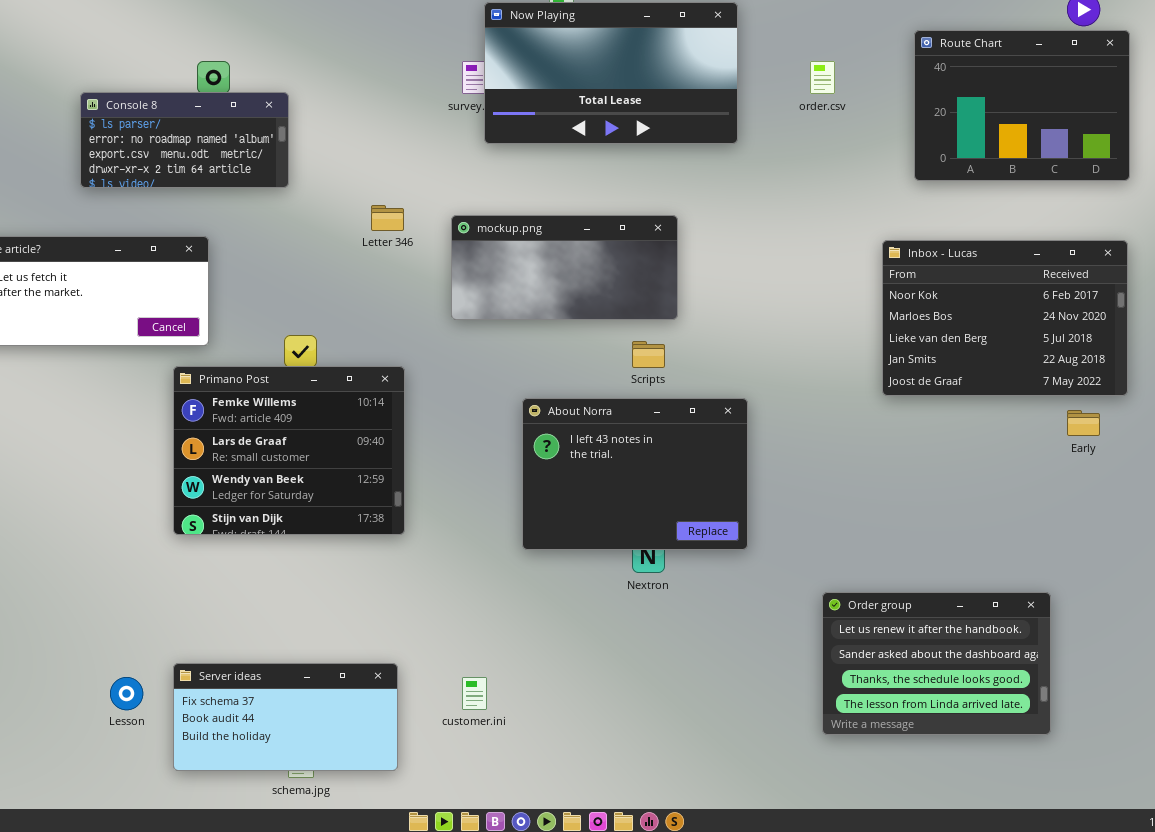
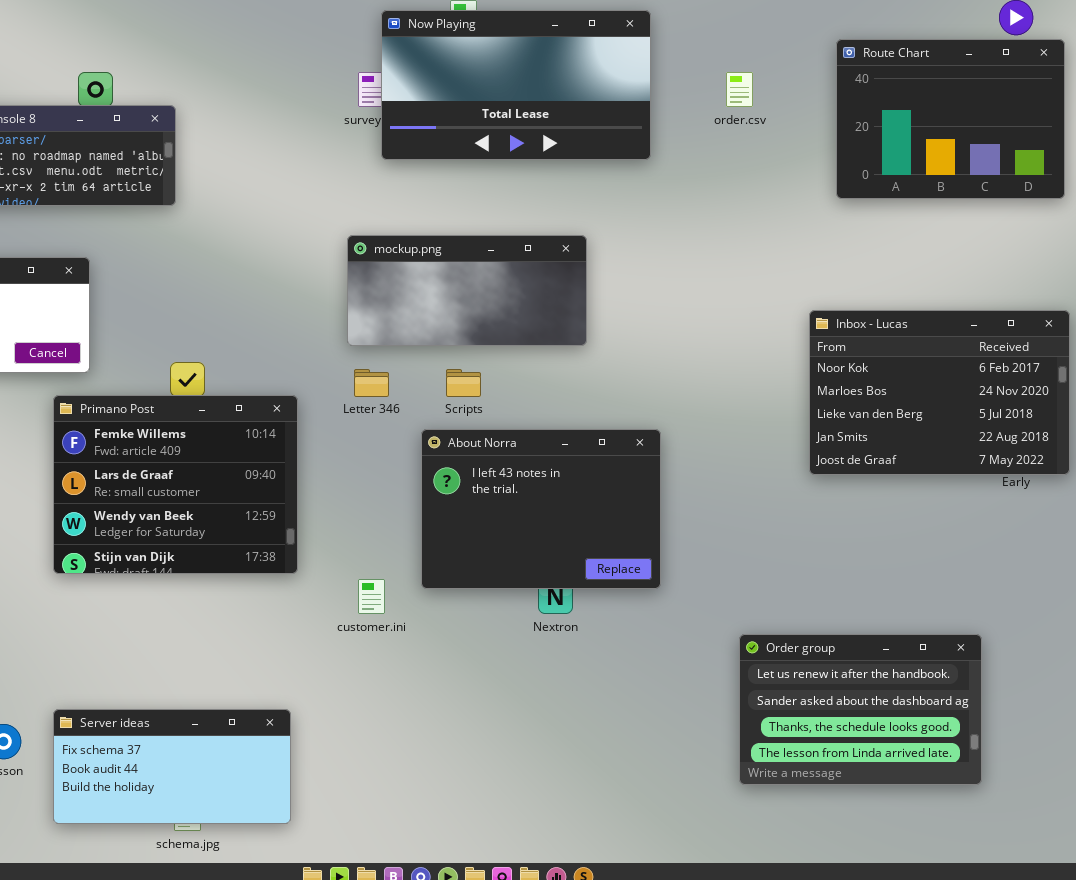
Letter 346: [371,205,404,231] -> [354,369,389,397], moved
Inbox - Lucas: [882,240,1128,396] -> [809,310,1070,475], moved
Scripts: [632,341,665,368] -> [446,369,481,397], moved
customer.ini: [462,677,487,710] -> [358,579,385,614], moved

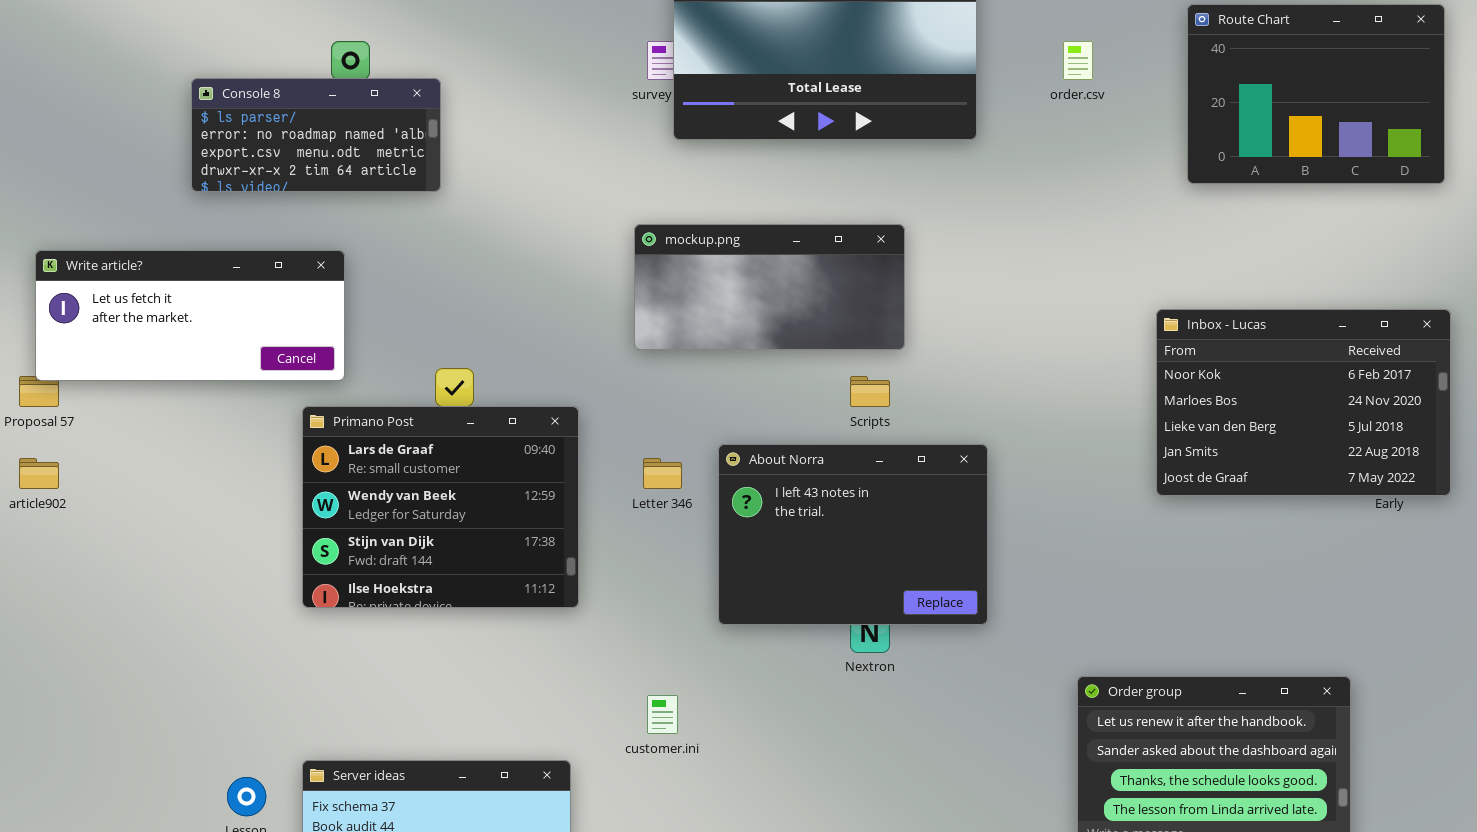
Letter 346: [354,369,389,397] -> [643,458,682,489], moved
Scripts: [446,369,481,397] -> [850,376,890,407], moved
Primano Post: [53,395,298,574] -> [302,406,579,608], scrolled down 1 row
customer.ini: [358,579,385,614] -> [647,695,678,734], moved

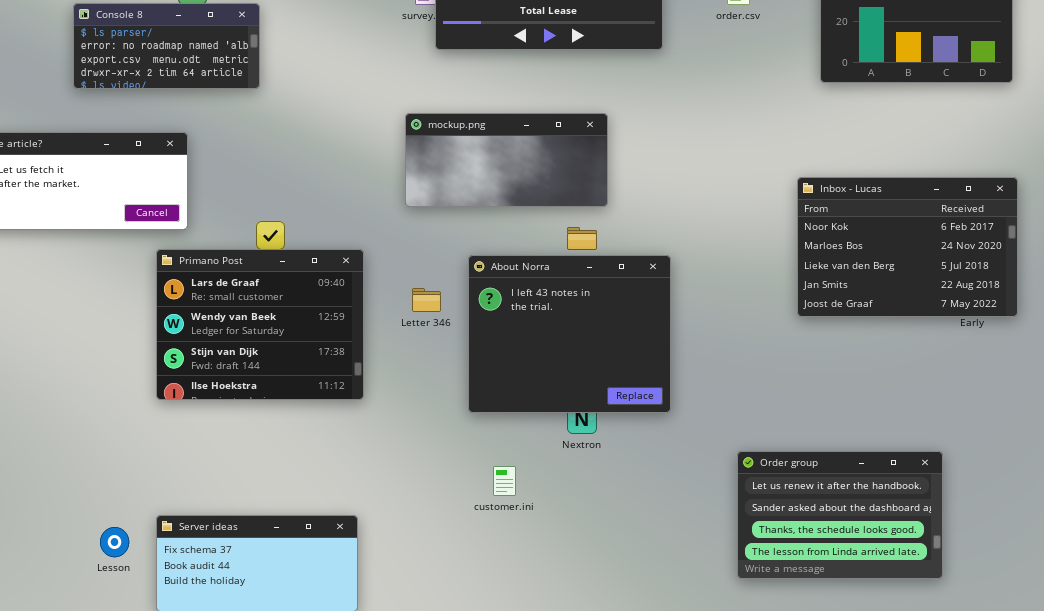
About Norra: [718,444,988,625] -> [468,255,671,413], resized
customer.ini: [647,695,678,734] -> [493,466,516,496], moved

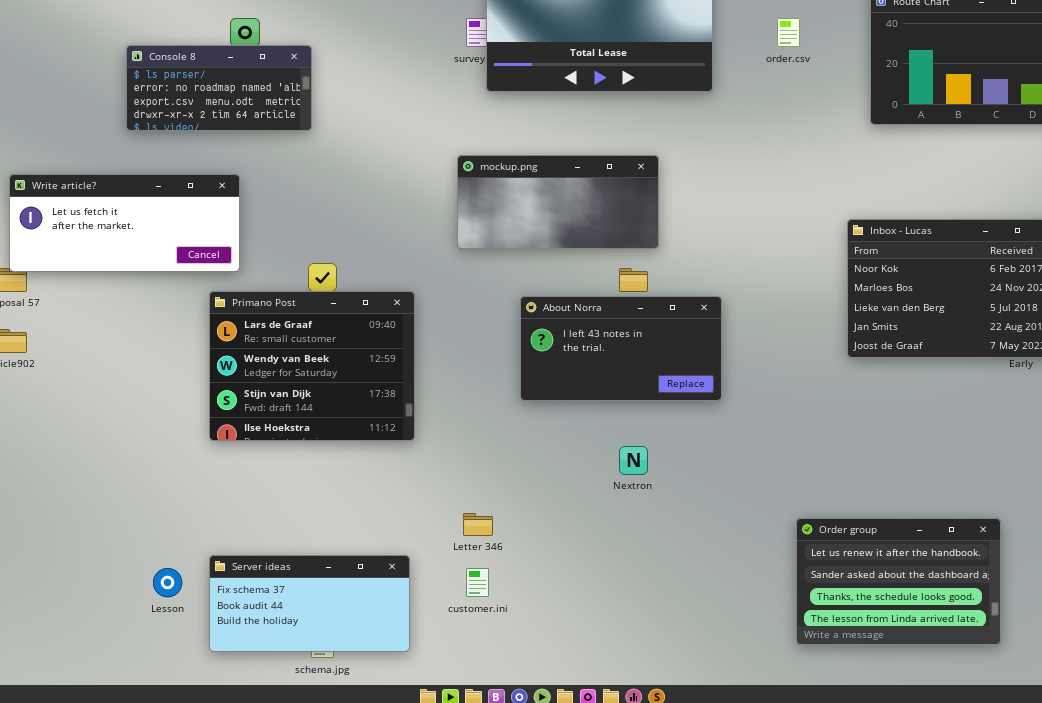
About Norra: [468,255,671,413] -> [520,296,722,401], resized
Letter 346: [412,288,441,312] -> [463,513,493,536], moved
Order group: [737,451,943,579] -> [796,518,1001,645], moved
customer.ini: [493,466,516,496] -> [466,568,489,597], moved

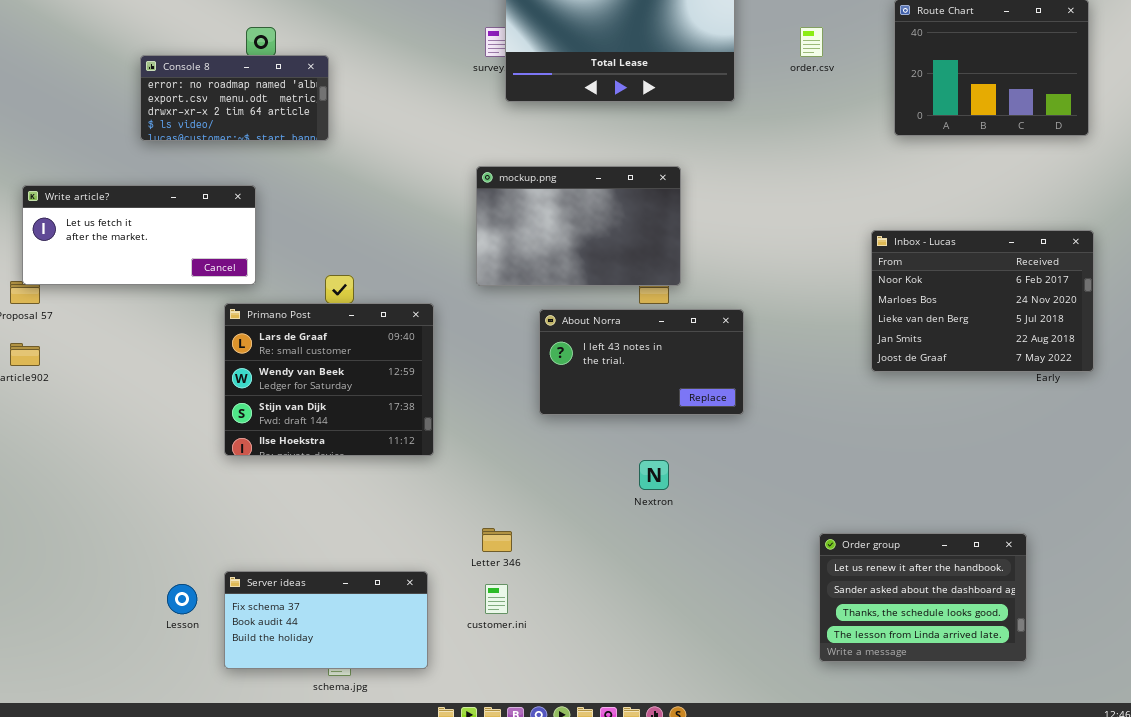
Console 8: [126,45,312,131] -> [140,55,329,141], scrolled down 1 row
mockup.png: [457,155,659,249] -> [476,166,681,286], resized

